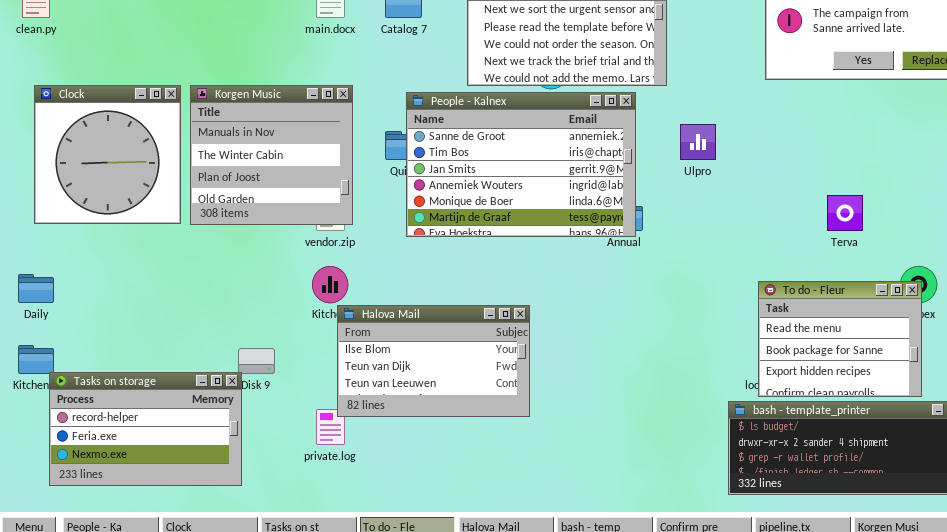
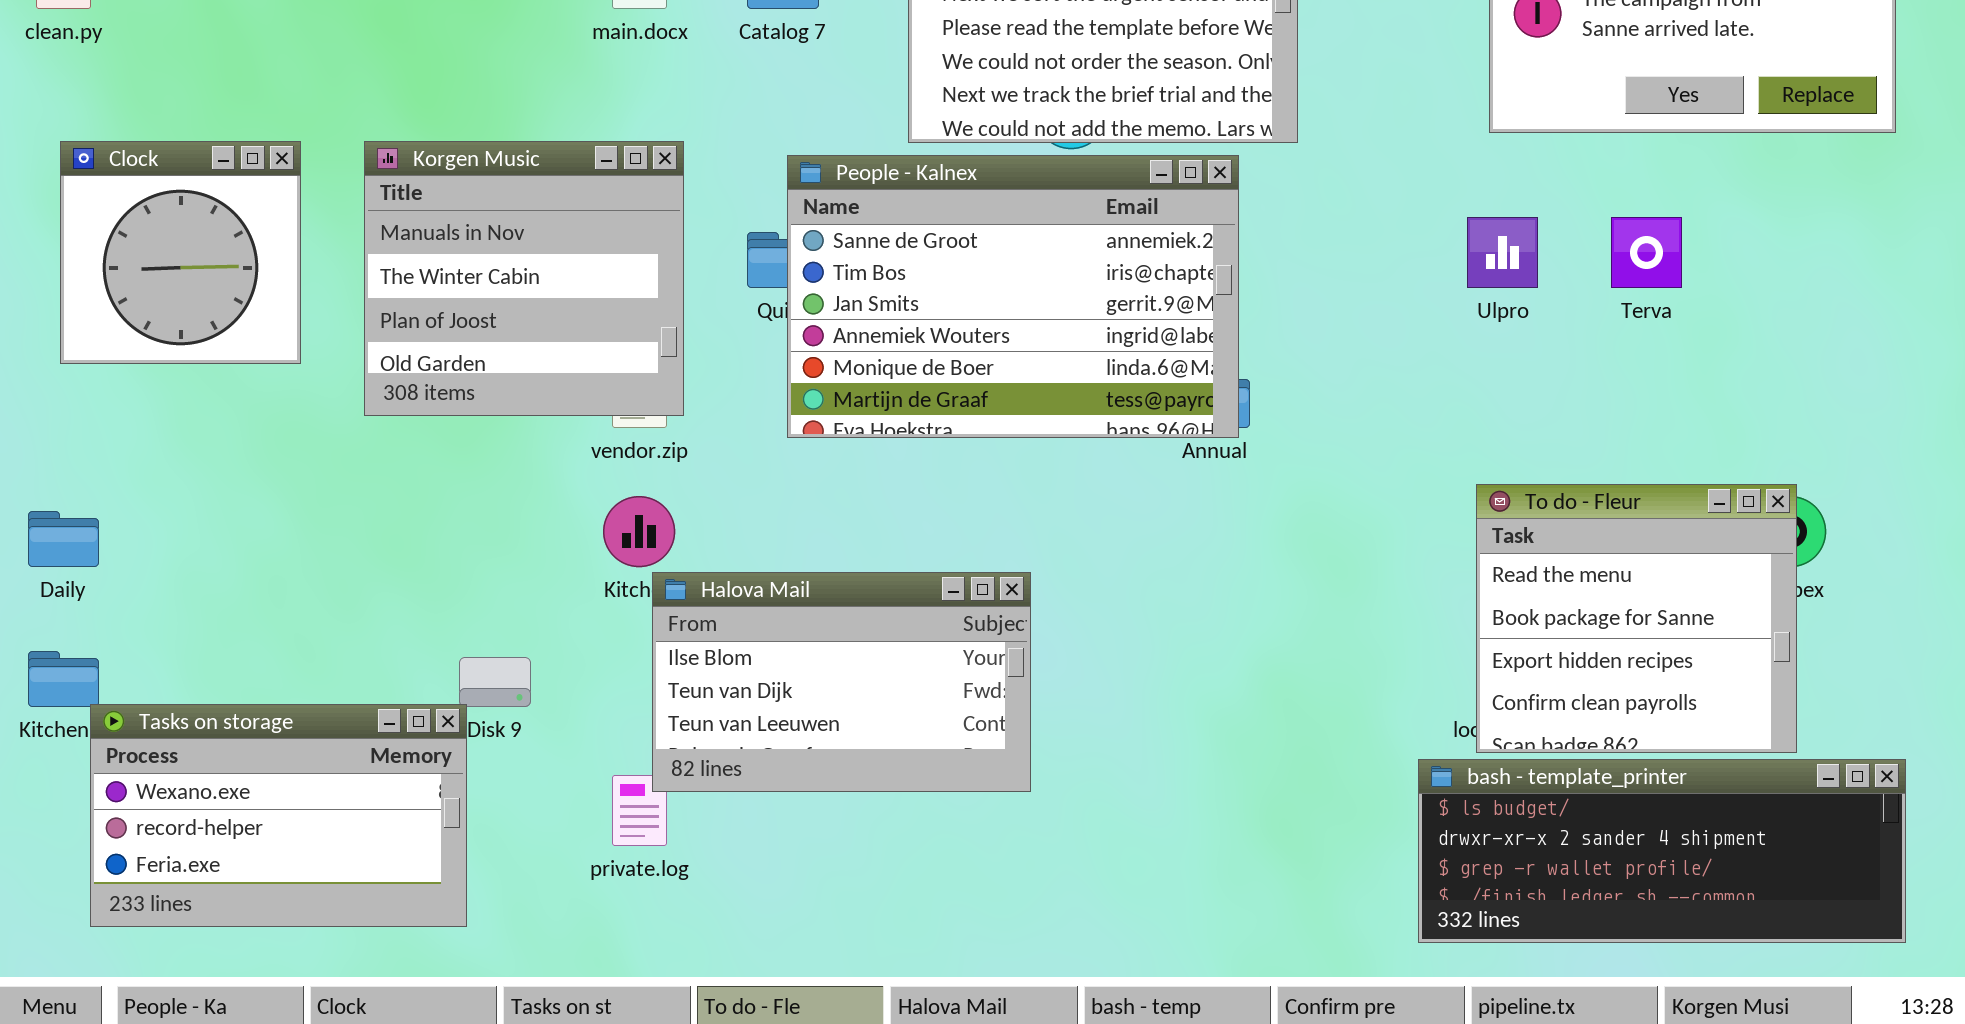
Clock: [34,85,181,224] -> [60,141,301,364], resized
Ulpro: [680,124,716,160] -> [1467,217,1538,288], moved
Terva: [827,195,863,231] -> [1611,217,1682,288], moved
To do - Fleur: [758,281,922,397] -> [1476,484,1797,753], resized
Tasks on storage: [49,372,242,486] -> [90,704,467,927], scrolled up 1 row

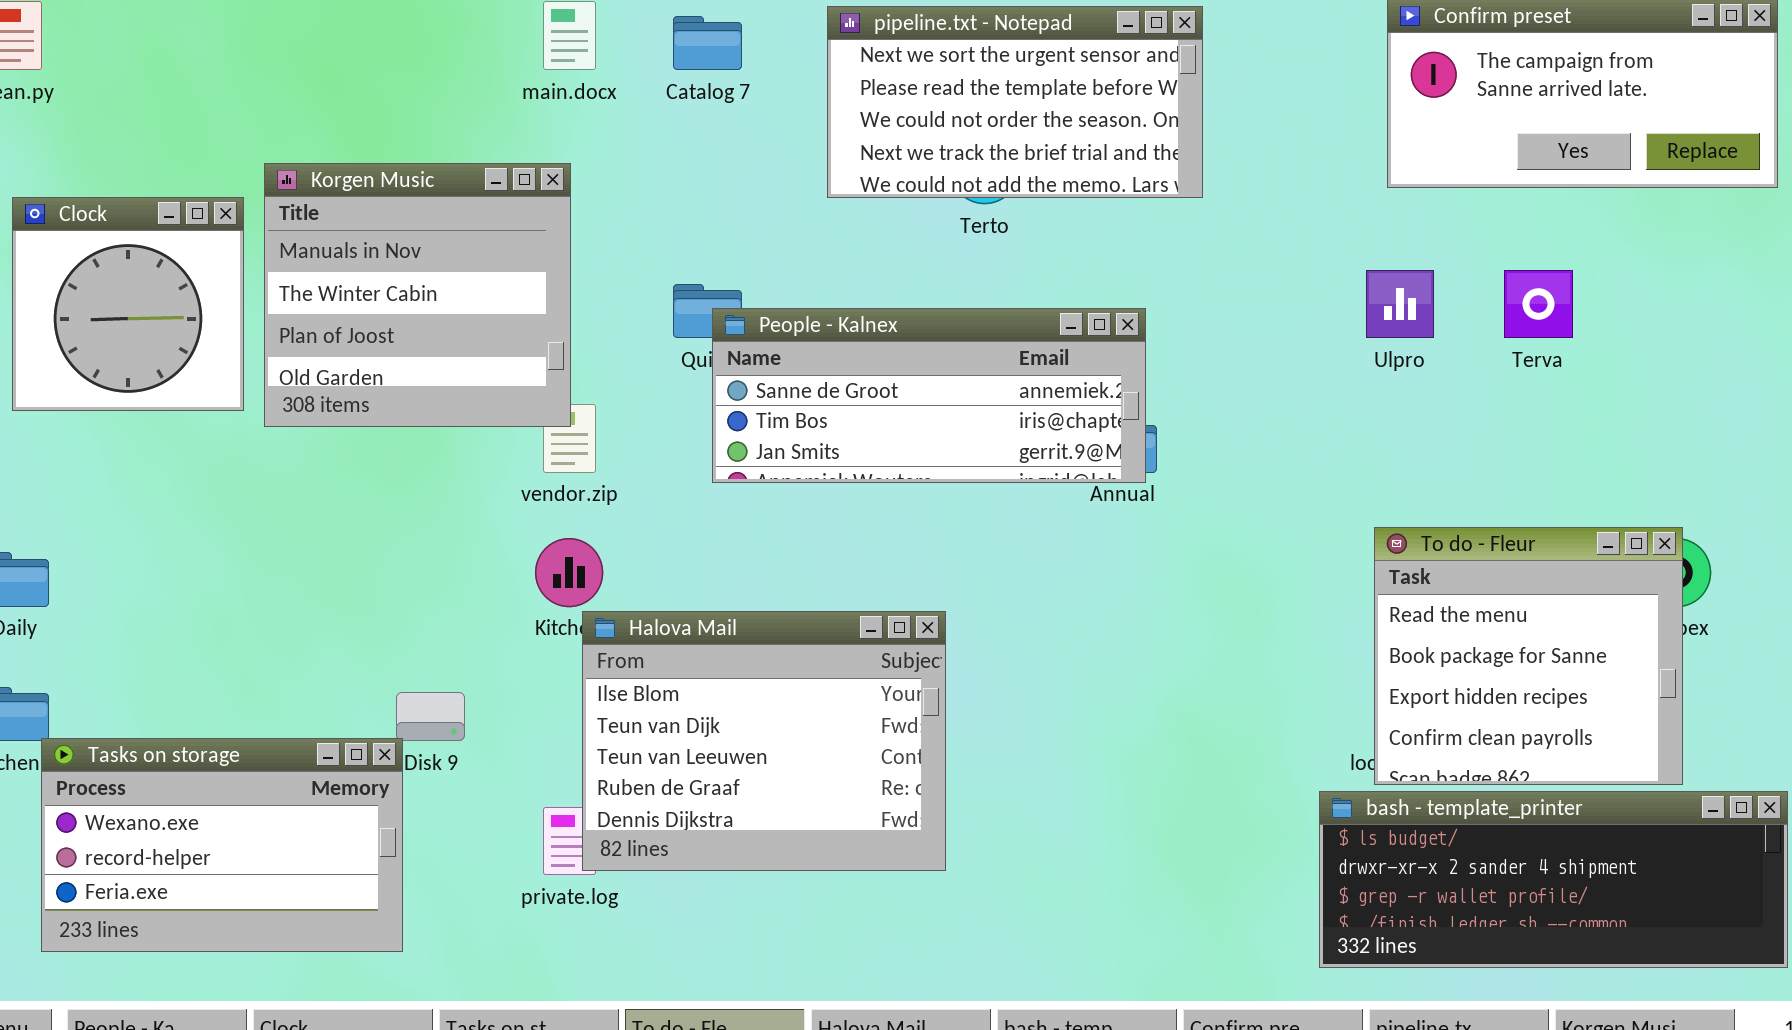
Korgen Music: [364,141,684,416] -> [264,163,571,427], moved
People - Kalnex: [787,155,1239,438] -> [712,308,1146,483], resized
Halova Mail: [652,572,1031,792] -> [582,611,946,871], resized

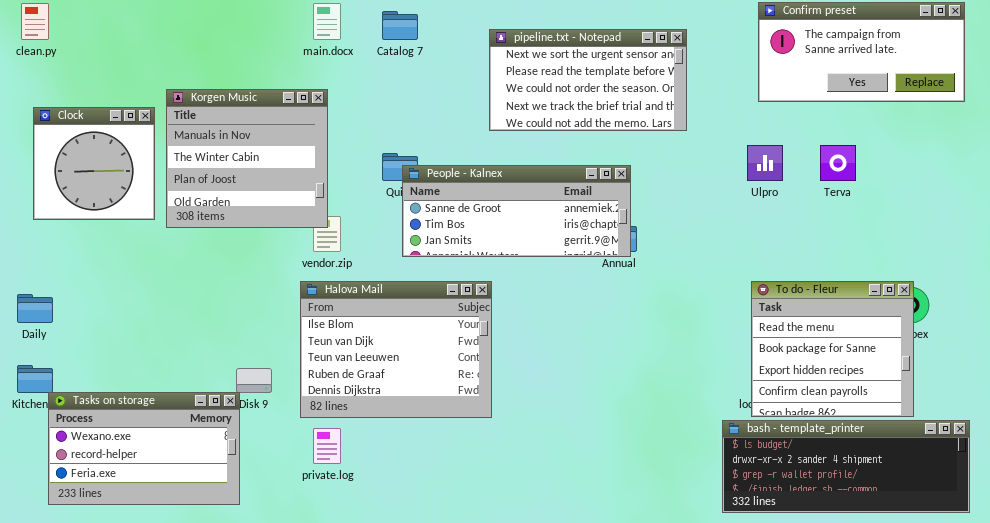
pipeline.txt - Notepad: [827,6,1203,198] -> [489,29,687,131], moved
Halova Mail: [582,611,946,871] -> [300,281,492,418], moved

